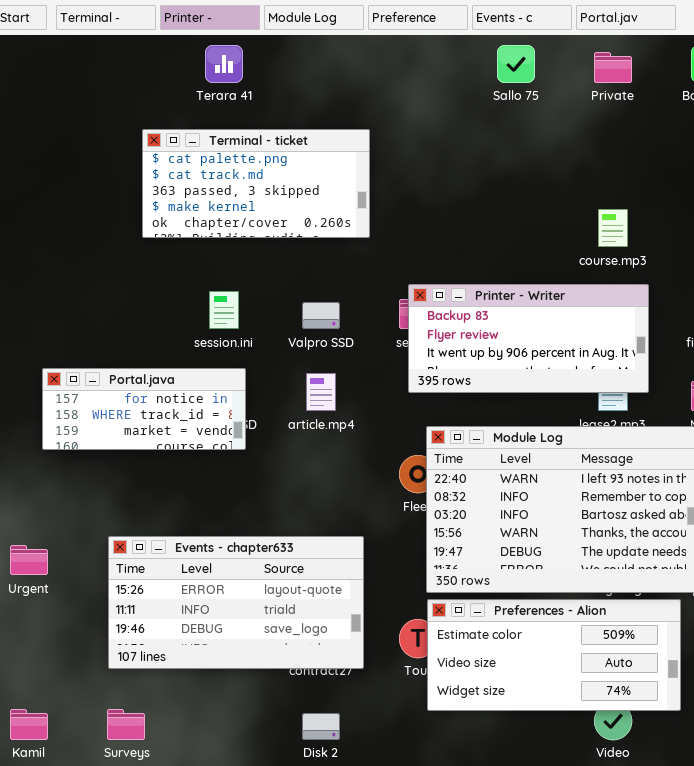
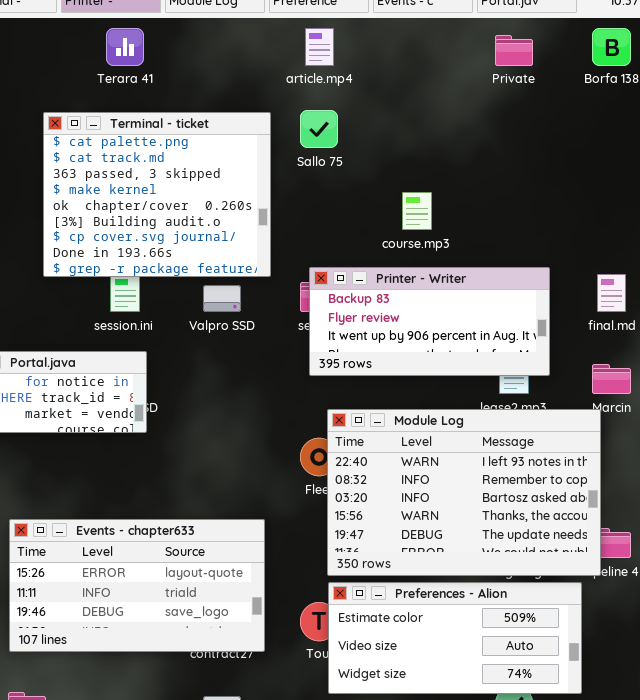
Sallo 75: [497,45,535,83] -> [300,110,338,148], moved
Terminal - ticket: [142,129,370,238] -> [43,112,271,277], resized
course.mp3: [598,209,628,247] -> [402,192,432,230], moved
article.mp4: [306,373,336,411] -> [305,28,334,66], moved

